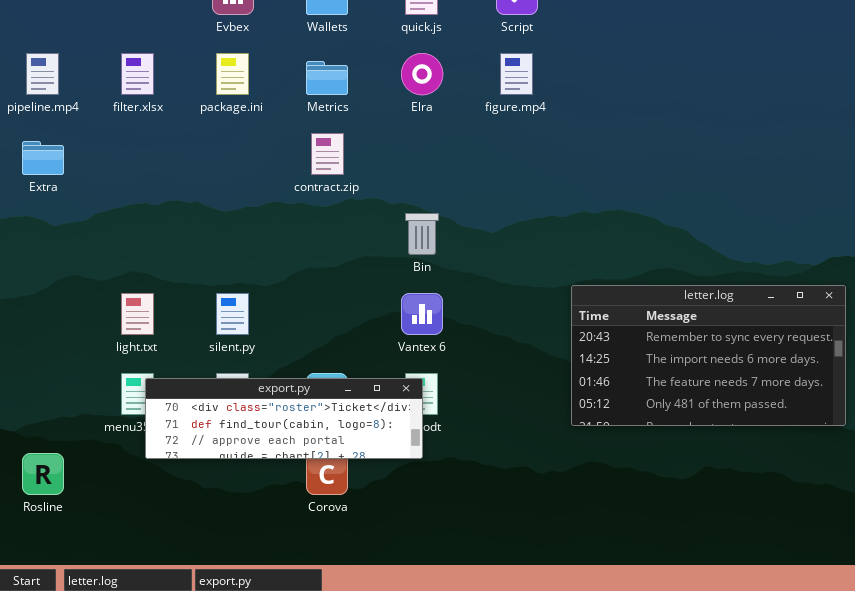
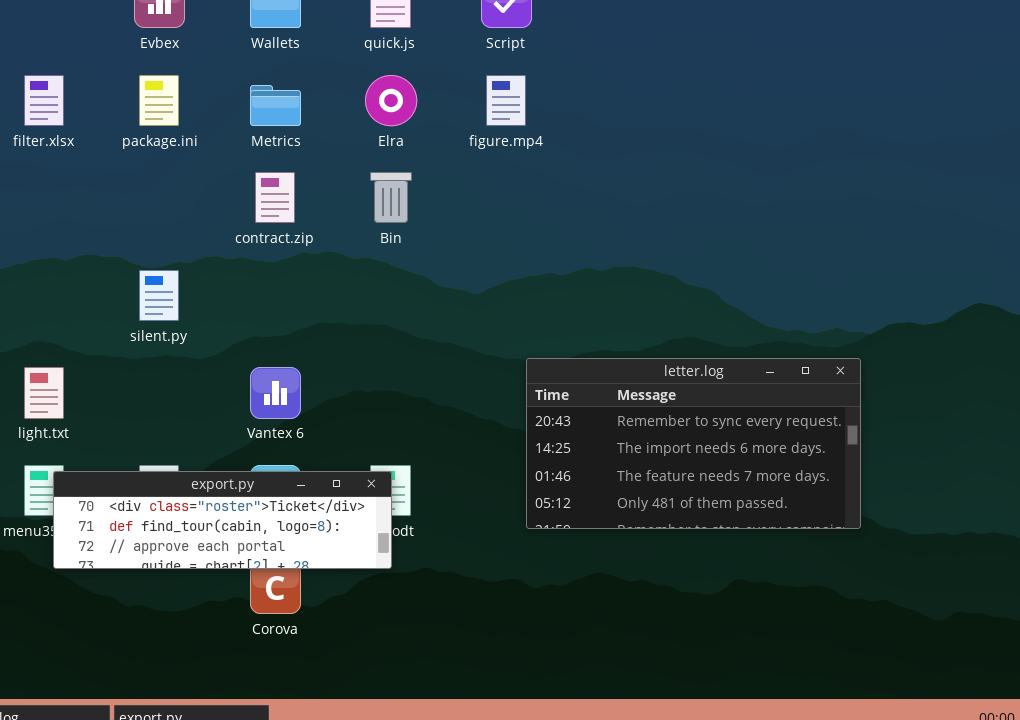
Bin: [405,213,439,255] -> [370,172,412,223], moved
letter.log: [571,285,846,426] -> [526,358,861,529], moved
silent.py: [216,293,249,335] -> [139,270,179,321], moved
Vantex 6: [401,293,443,335] -> [250,367,301,419], moved

